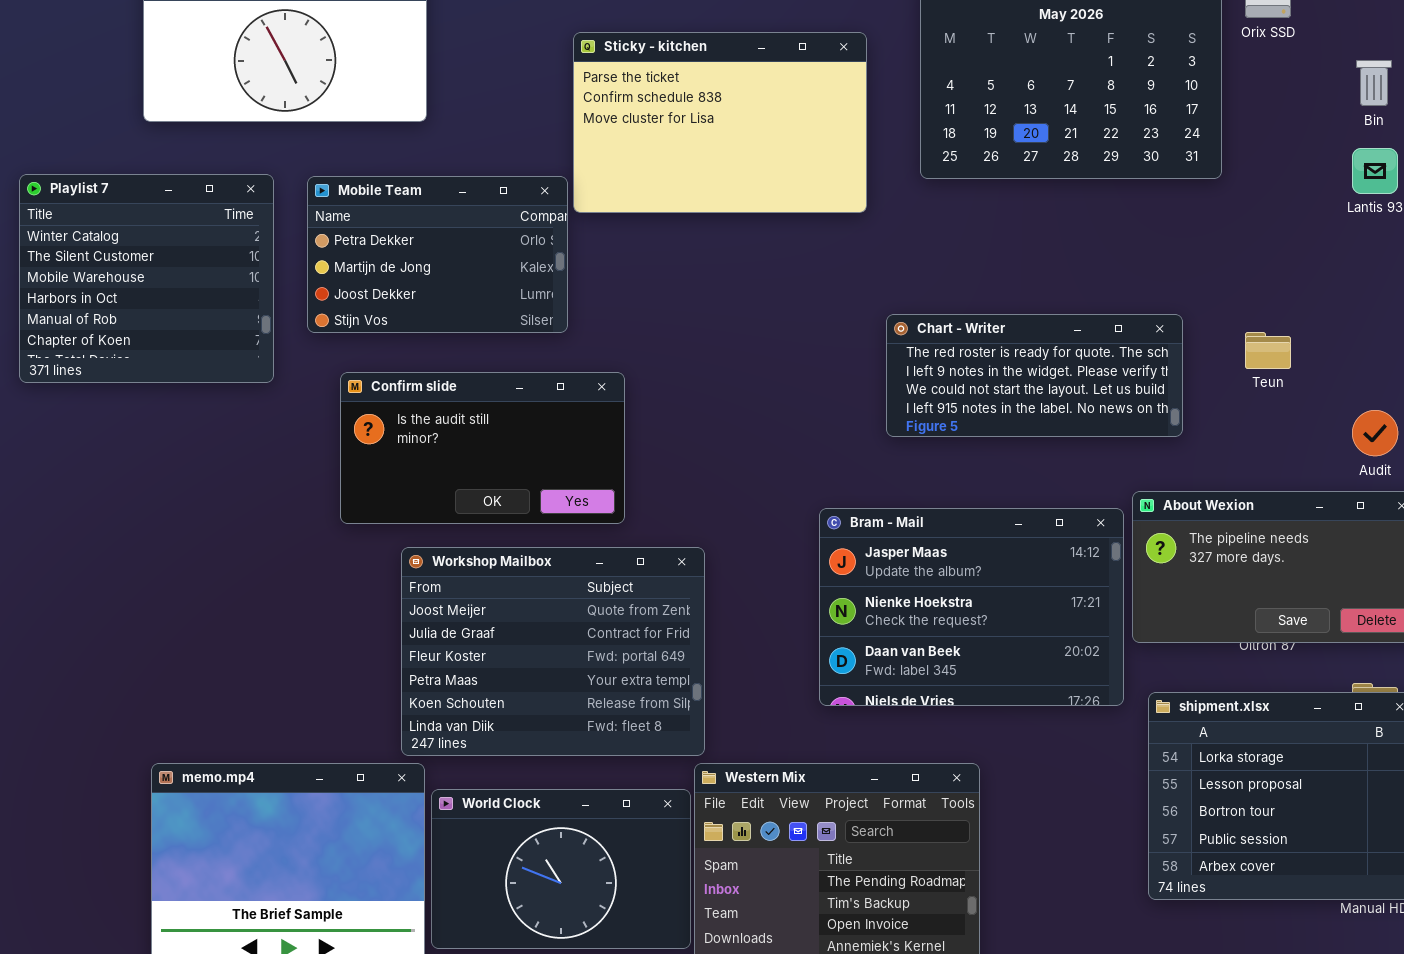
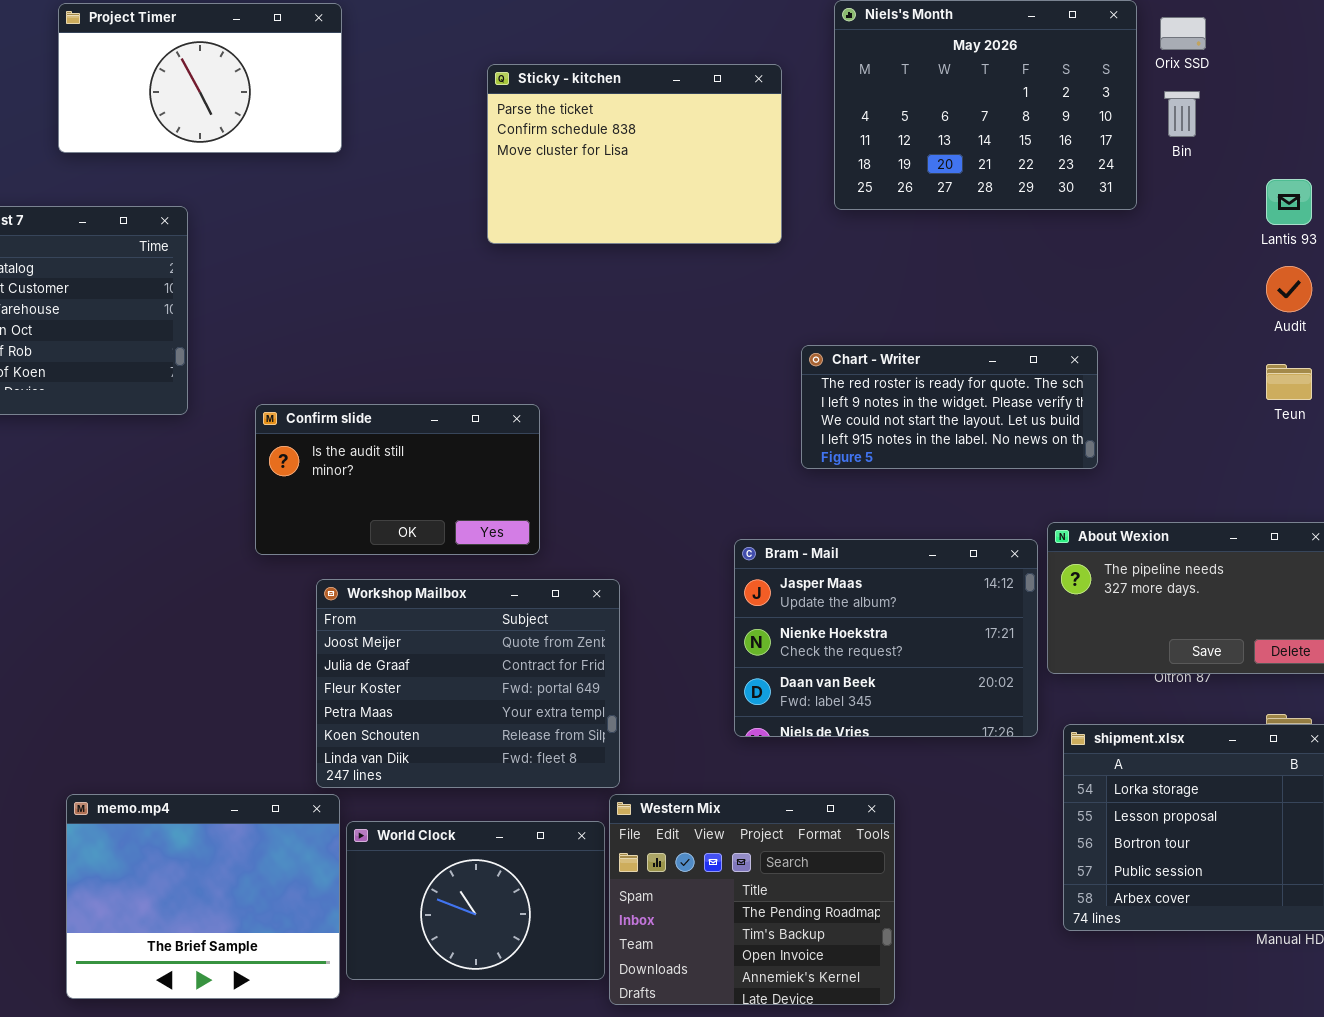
Bin: [1356,60,1392,106] -> [1164,91,1200,137], moved
Mobile Team: [307,176,568,333] -> none, closed
Teun: [1245,332,1291,369] -> [1266,364,1312,400], moved
Audit: [1352,410,1398,456] -> [1266,266,1312,312], moved

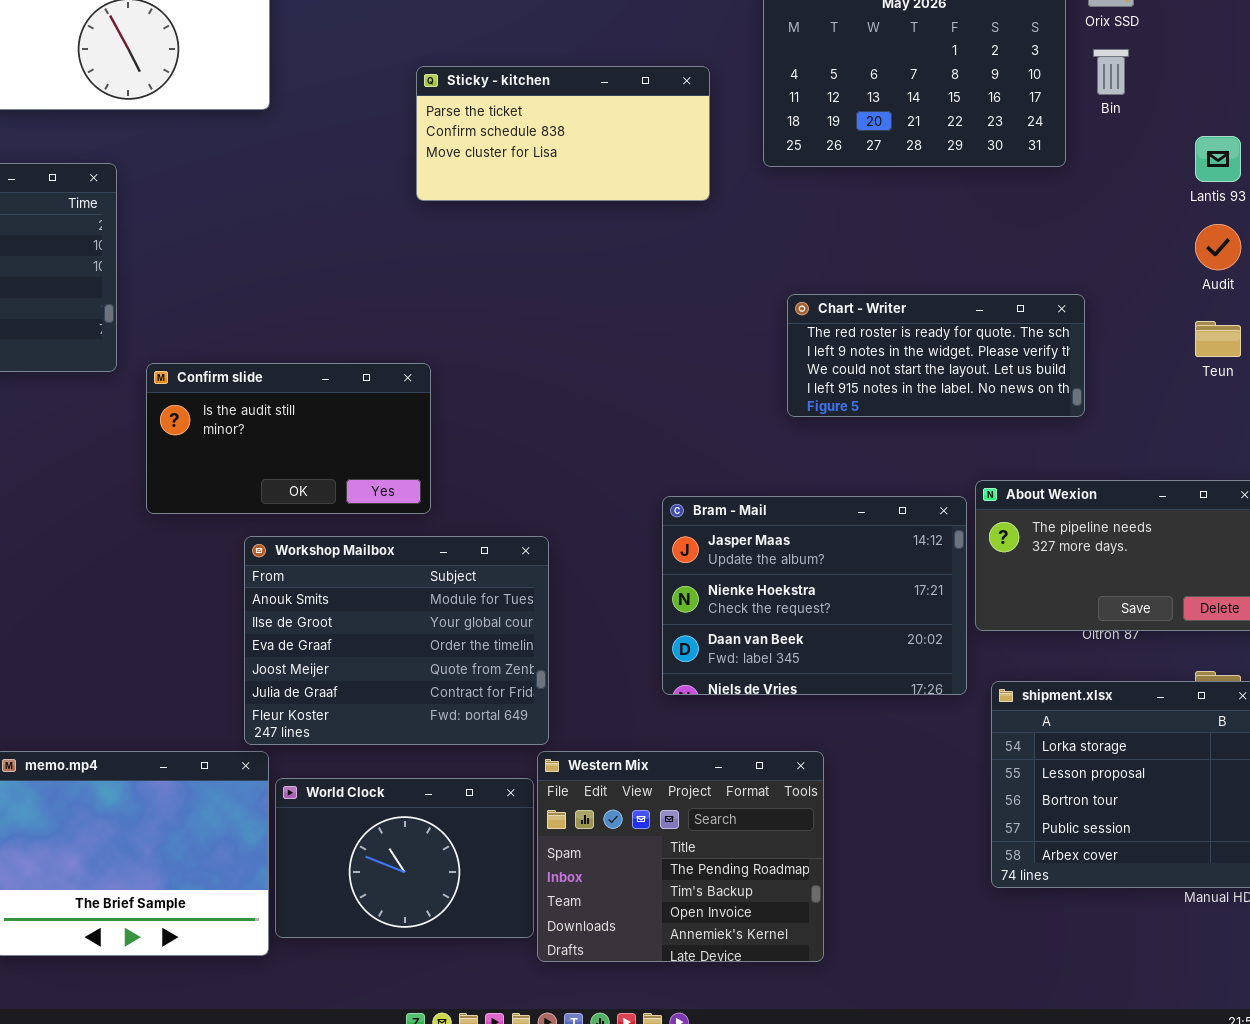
Sticky - kitchen: [487,64,782,244] -> [416,66,710,201], resized
Chart - Writer: [801,345,1098,469] -> [787,294,1085,417], moved
Confirm slide: [255,404,540,555] -> [146,363,431,514], moved
Workshop Mailbox: [316,579,620,788] -> [244,536,549,745], scrolled up 3 rows

